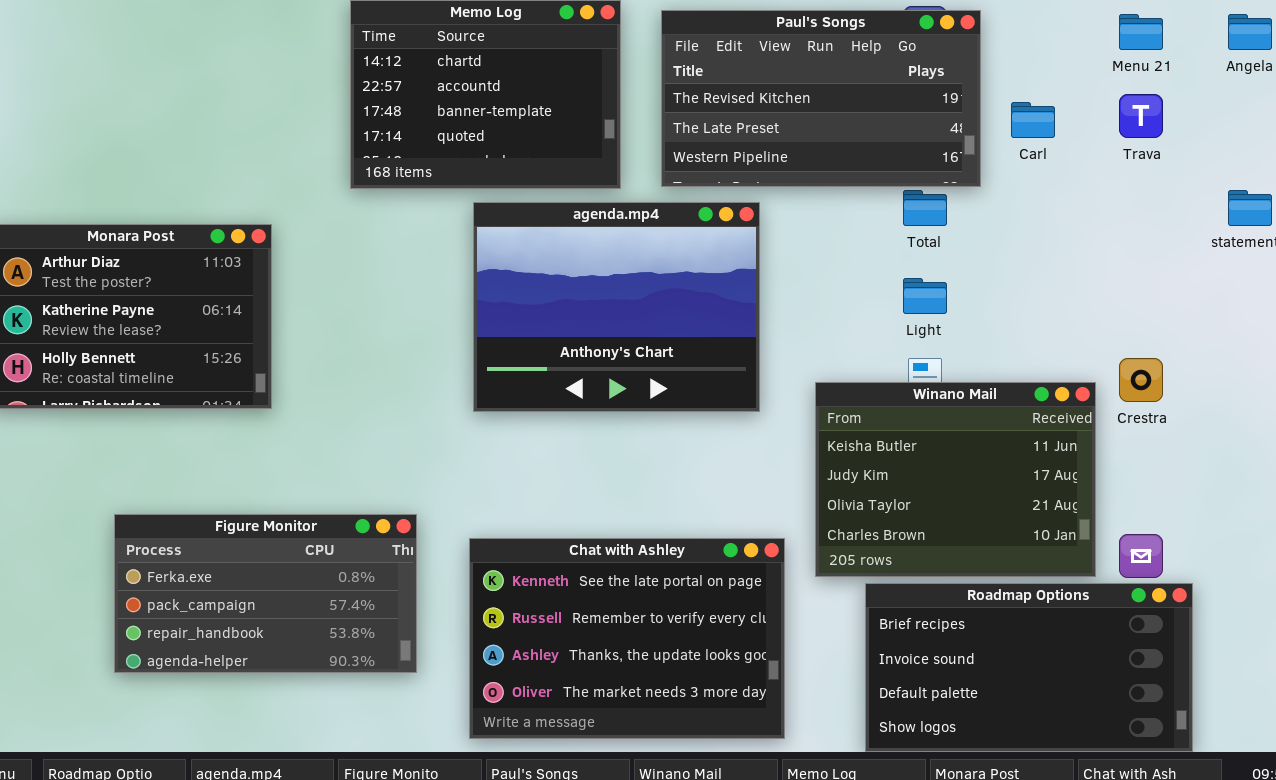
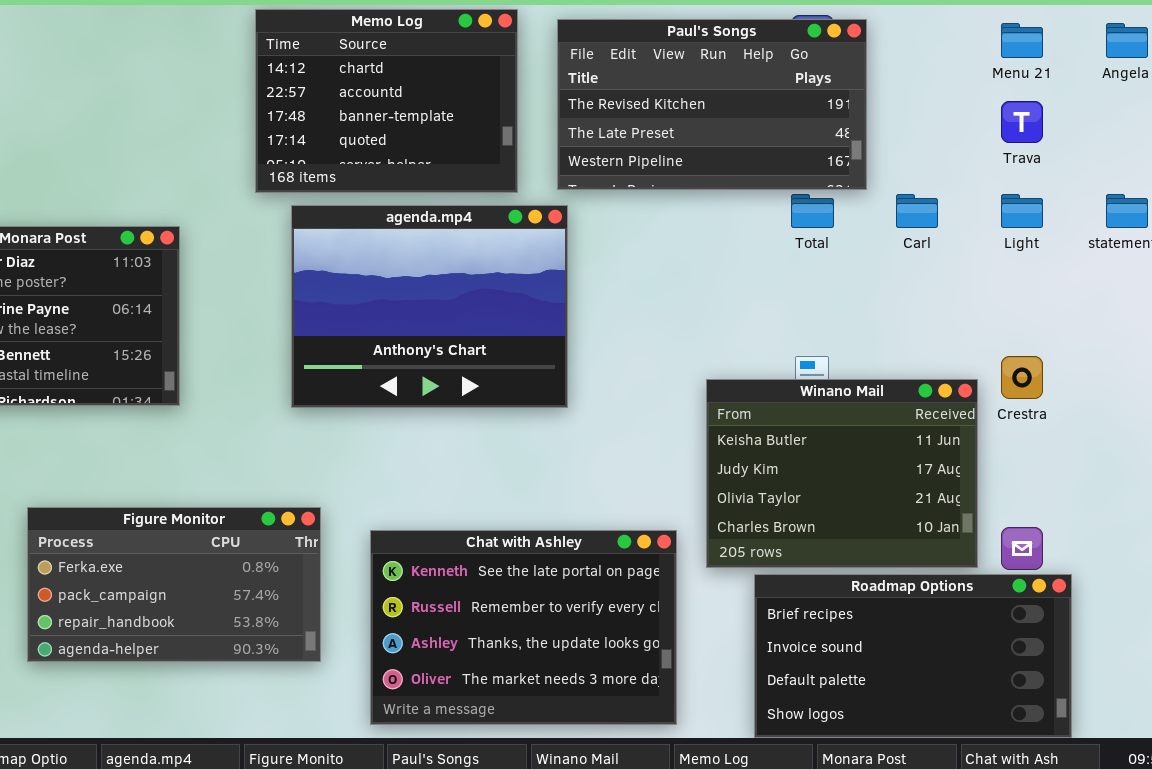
Carl: [1011,102,1055,138] -> [896,194,938,228], moved
agenda.mp4: [473,202,760,412] -> [291,205,568,408], moved
Light: [903,278,947,314] -> [1001,194,1043,228], moved

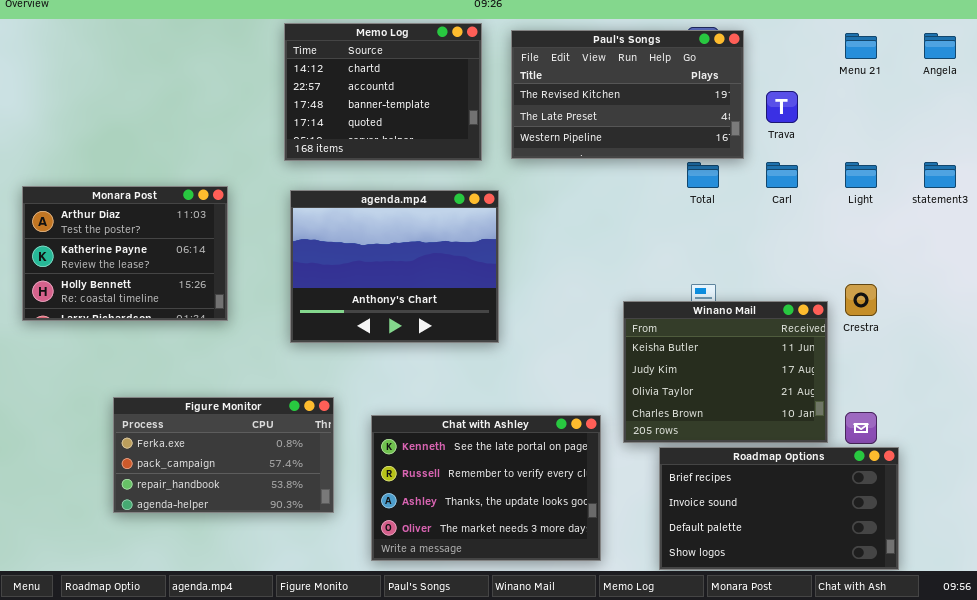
Trava: [1001,101,1043,143] -> [766,91,798,123], moved
agenda.mp4: [291,205,568,408] -> [290,190,499,343], moved

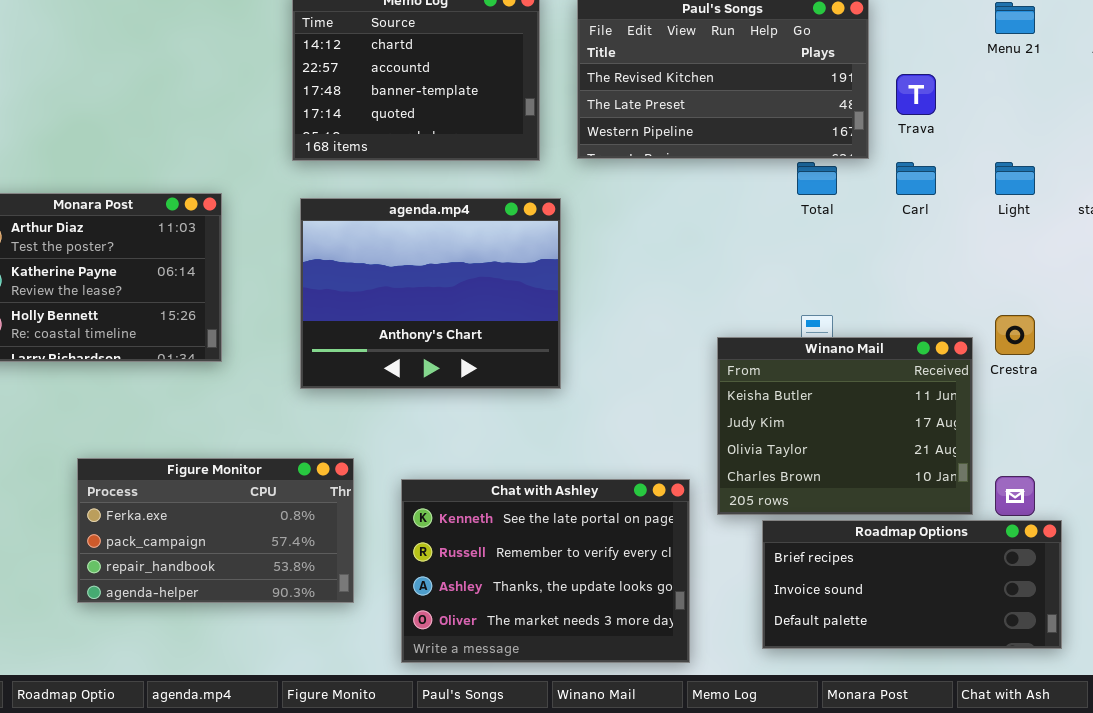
Roadmap Options: [659,447,899,570] -> [762,520,1062,649], resized

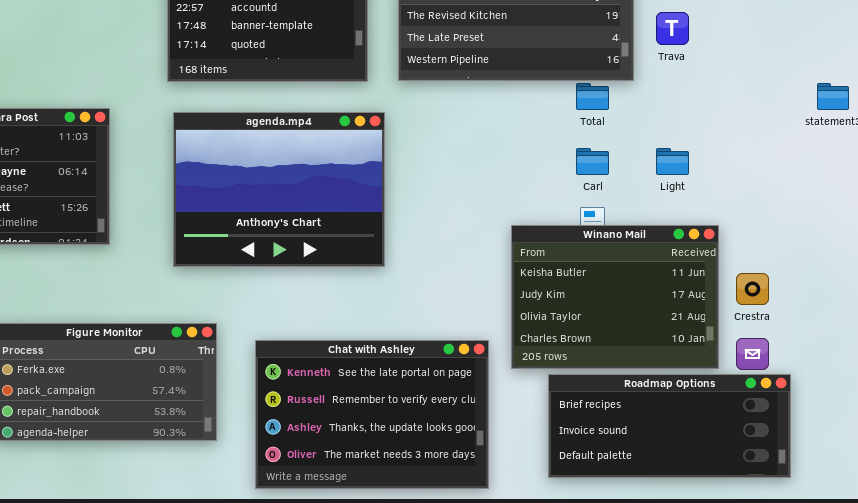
Carl: [896,162,936,195] -> [576,148,609,175], moved
Light: [995,162,1035,195] -> [656,148,689,175], moved
Crestra: [995,315,1035,355] -> [736,273,769,305], moved

